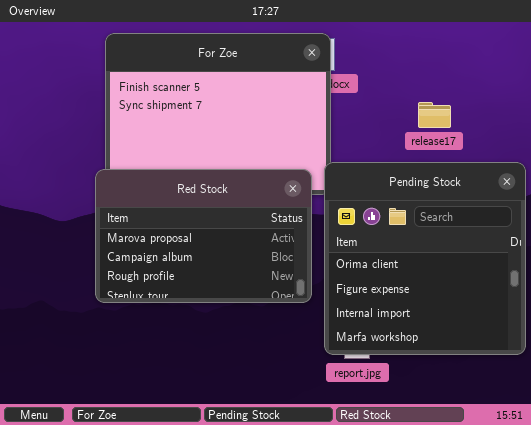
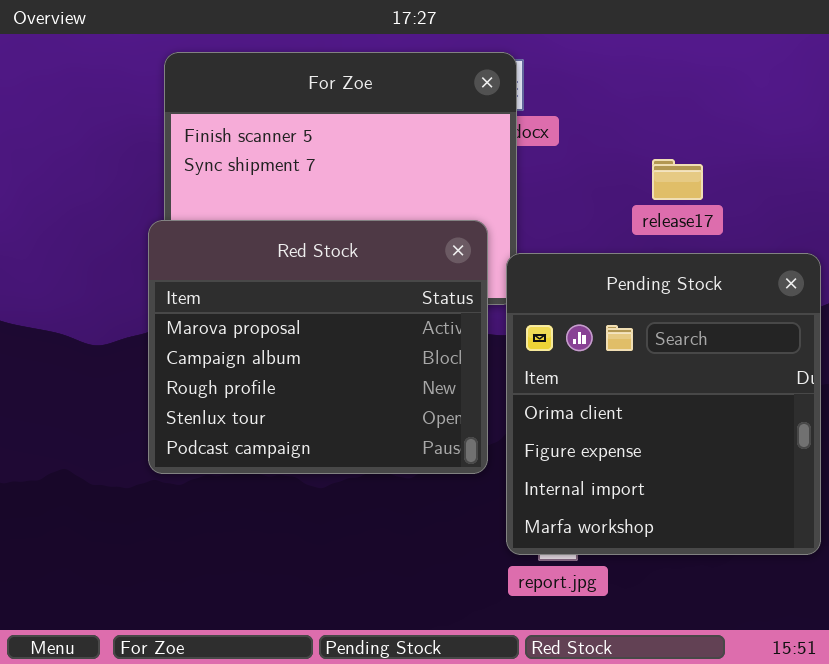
Red Stock: [95,169,312,303] -> [148,220,488,474], resized

